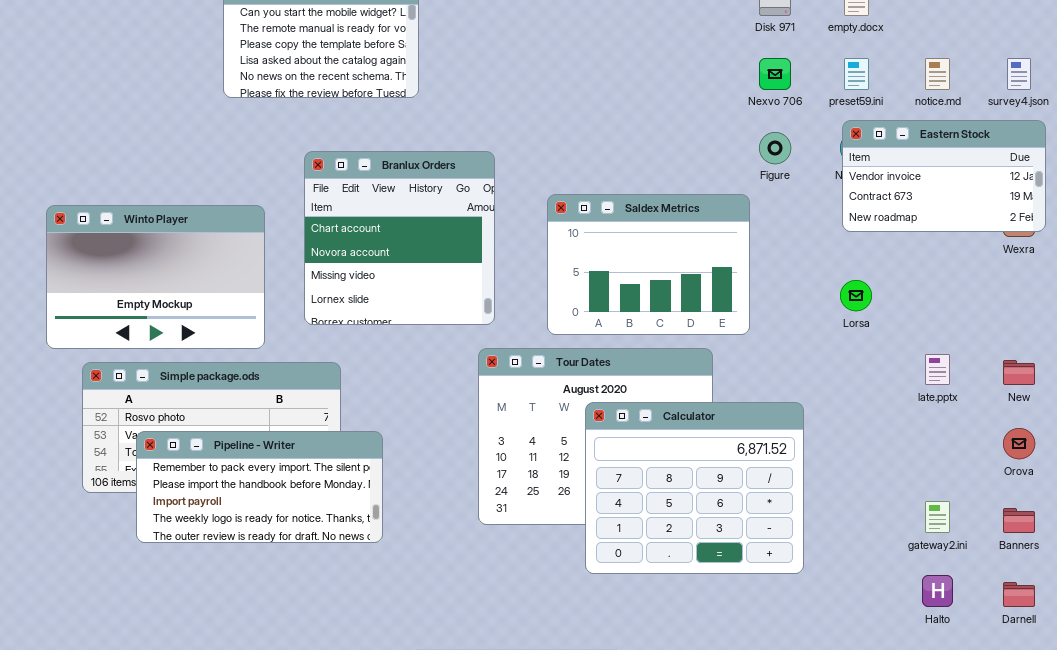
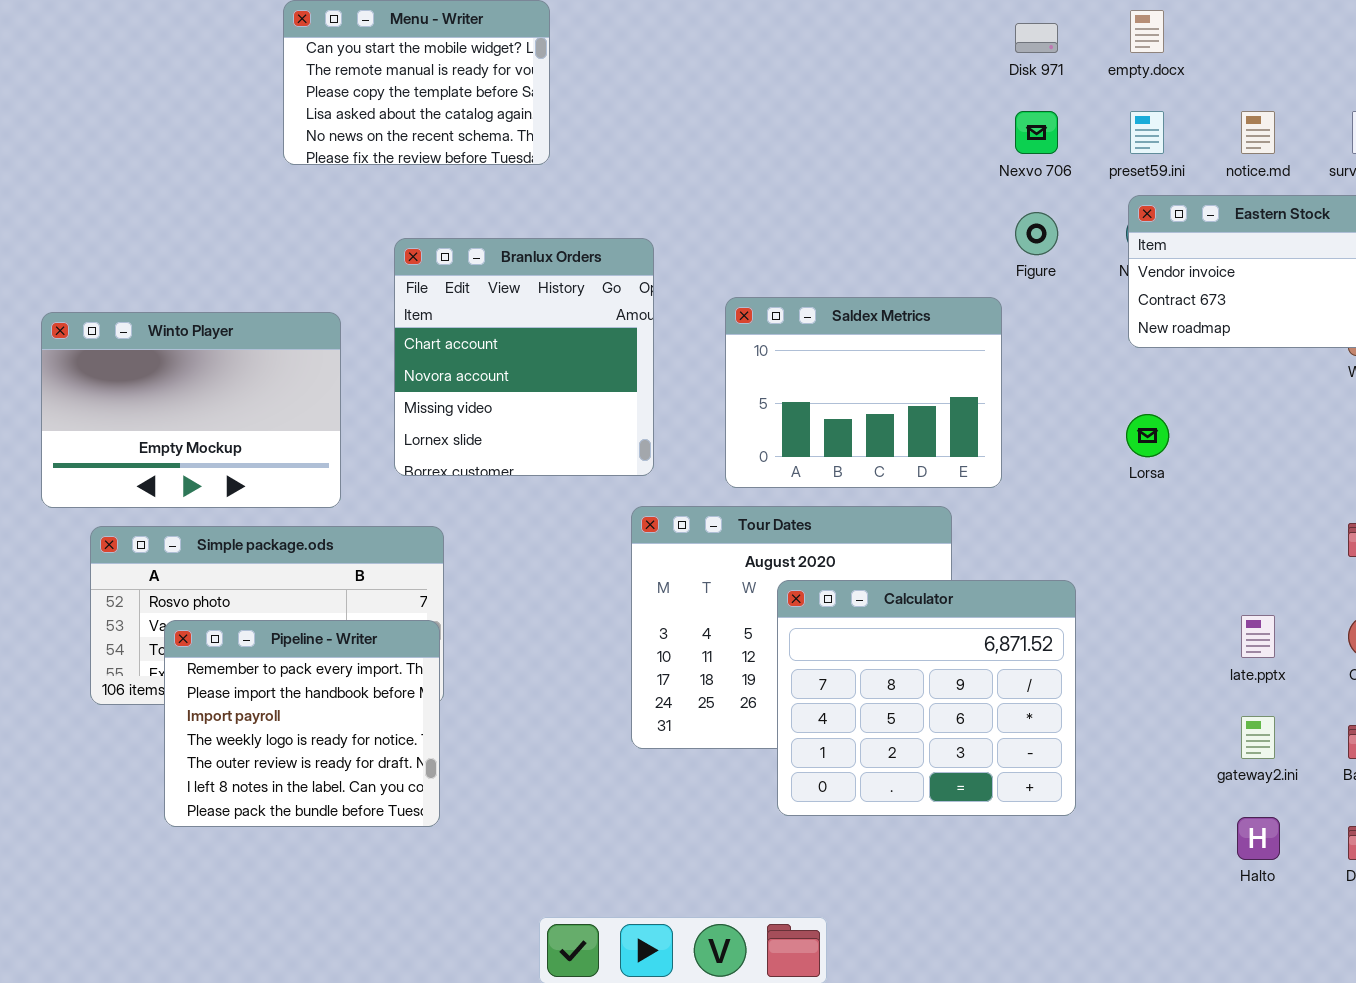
late.pptx: [925,354,950,385] -> [1241,615,1275,658], moved
Pipeline - Writer: [136,431,383,543] -> [164,620,440,827], resized

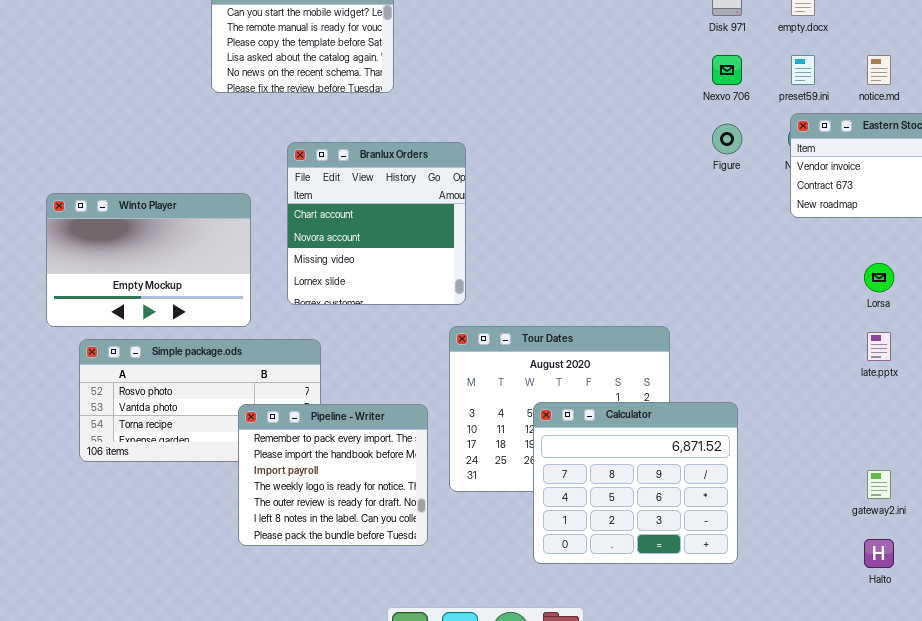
Saldex Metrics: [725,297,1002,488] -> none, closed
Lorsa: [1126,414,1169,457] -> [864,263,894,292], moved
Calculator: [777,580,1076,816] -> [533,402,738,564], moved
late.pptx: [1241,615,1275,658] -> [867,332,891,361], moved
Pipeline - Writer: [164,620,440,827] -> [238,404,428,546], moved

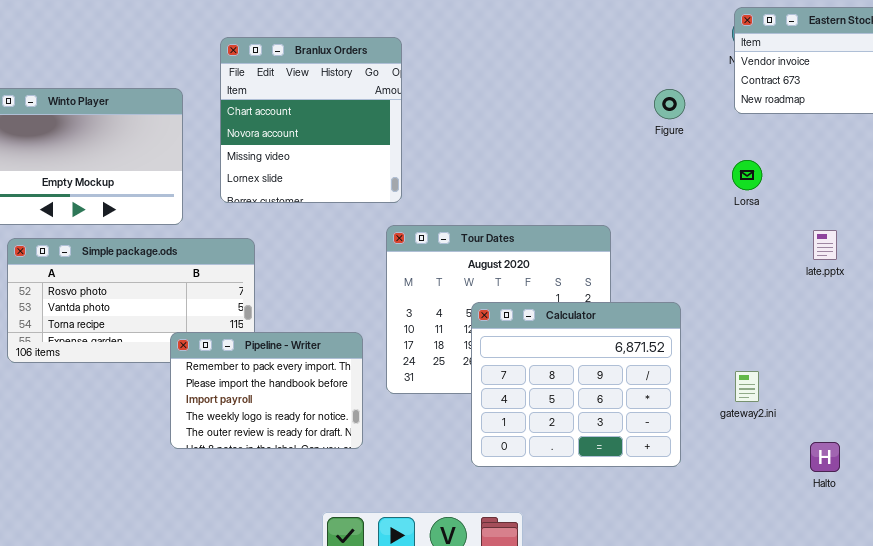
Figure: [712,124,742,154] -> [654,89,685,119], moved
Lorsa: [864,263,894,292] -> [732,160,762,190], moved
Pipeline - Writer: [238,404,428,546] -> [170,332,363,449], resized
gateway2.ini: [867,470,891,499] -> [735,371,759,402], moved

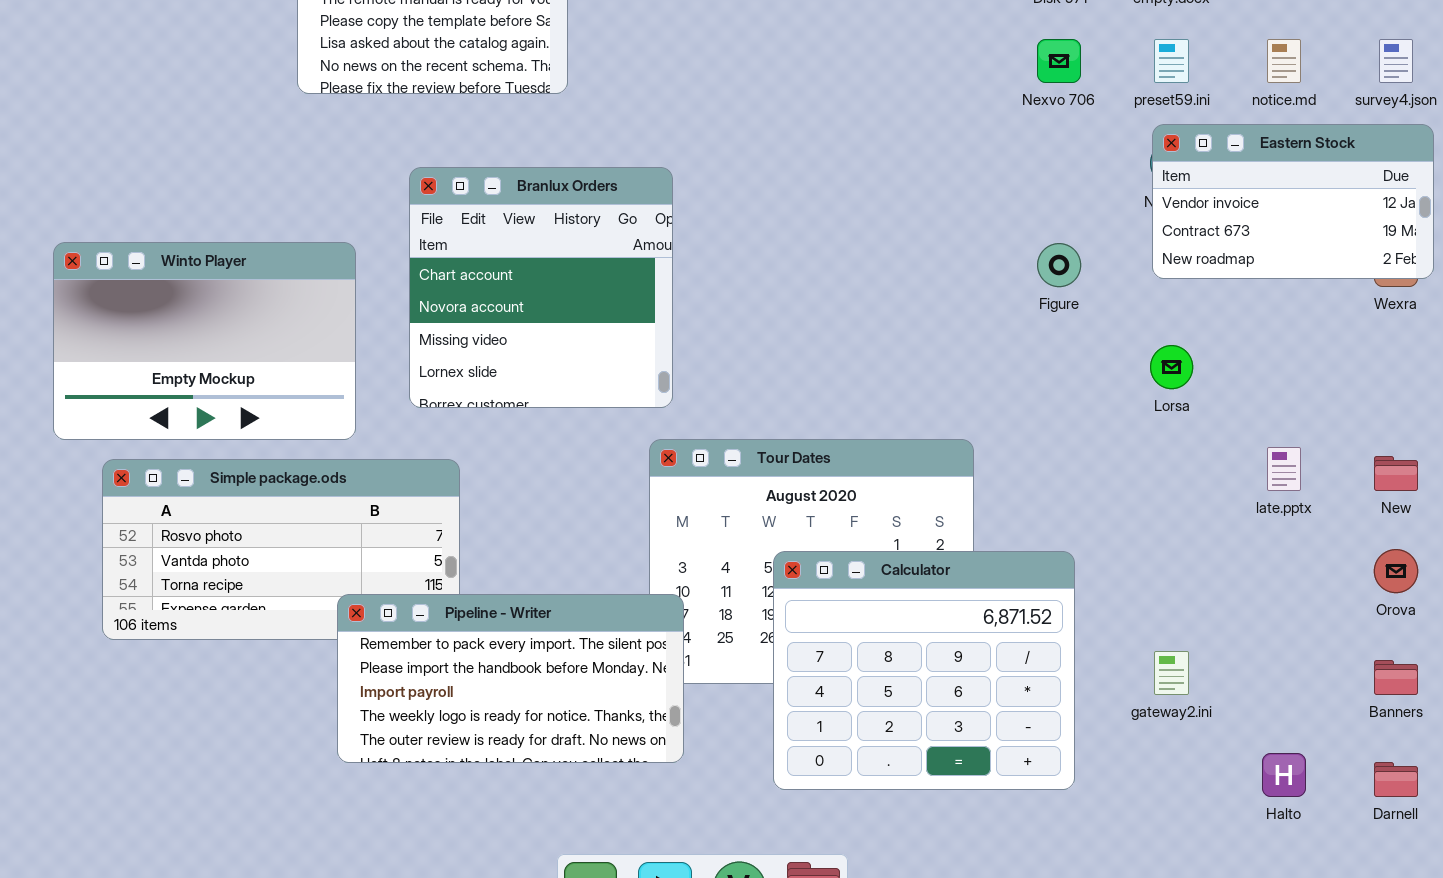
Pipeline - Writer: [170,332,363,449] -> [337,594,684,763], resized

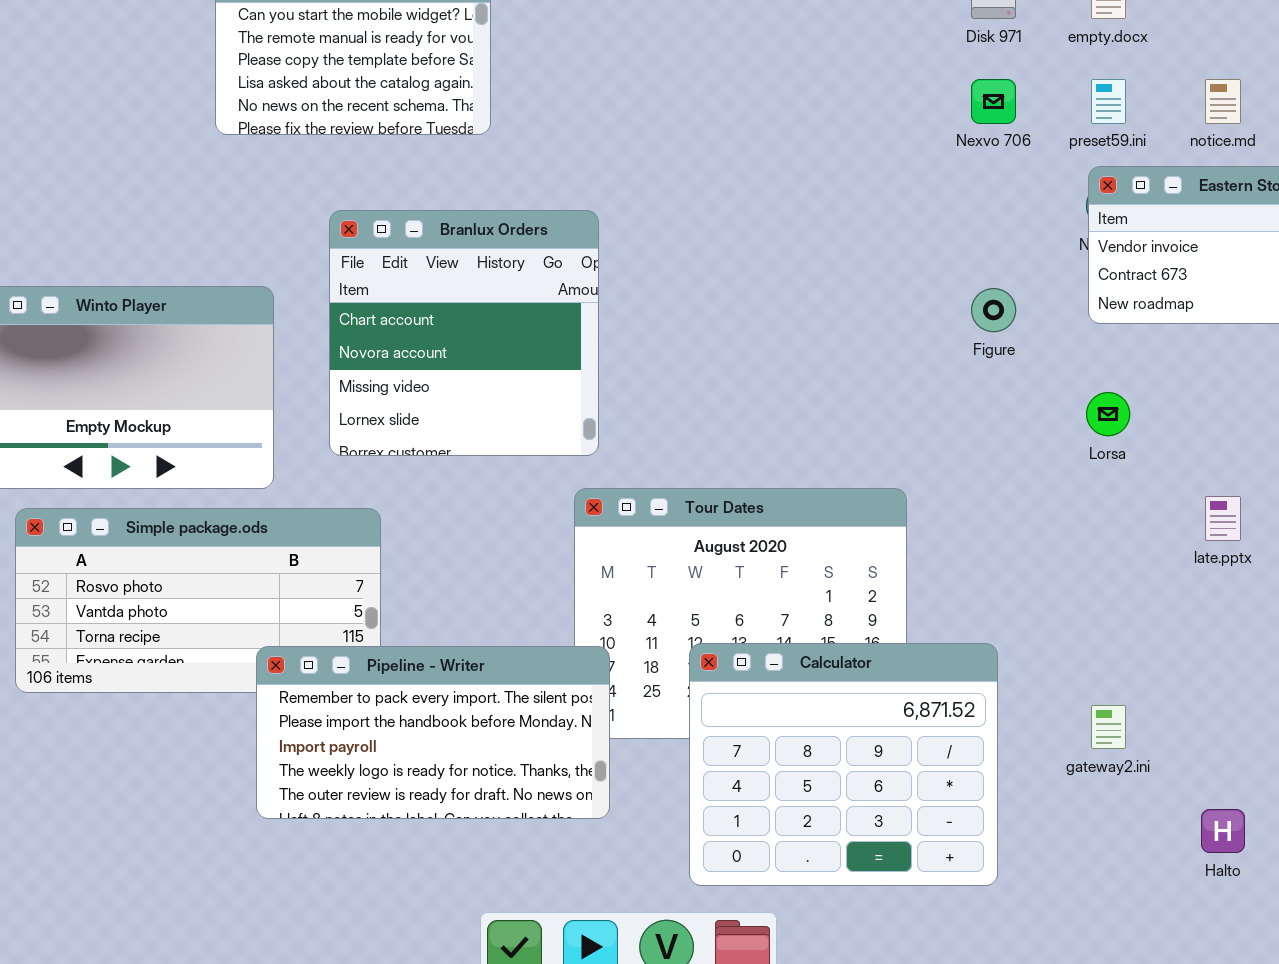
Calculator: [773,551,1075,790] -> [689,643,998,886], moved

